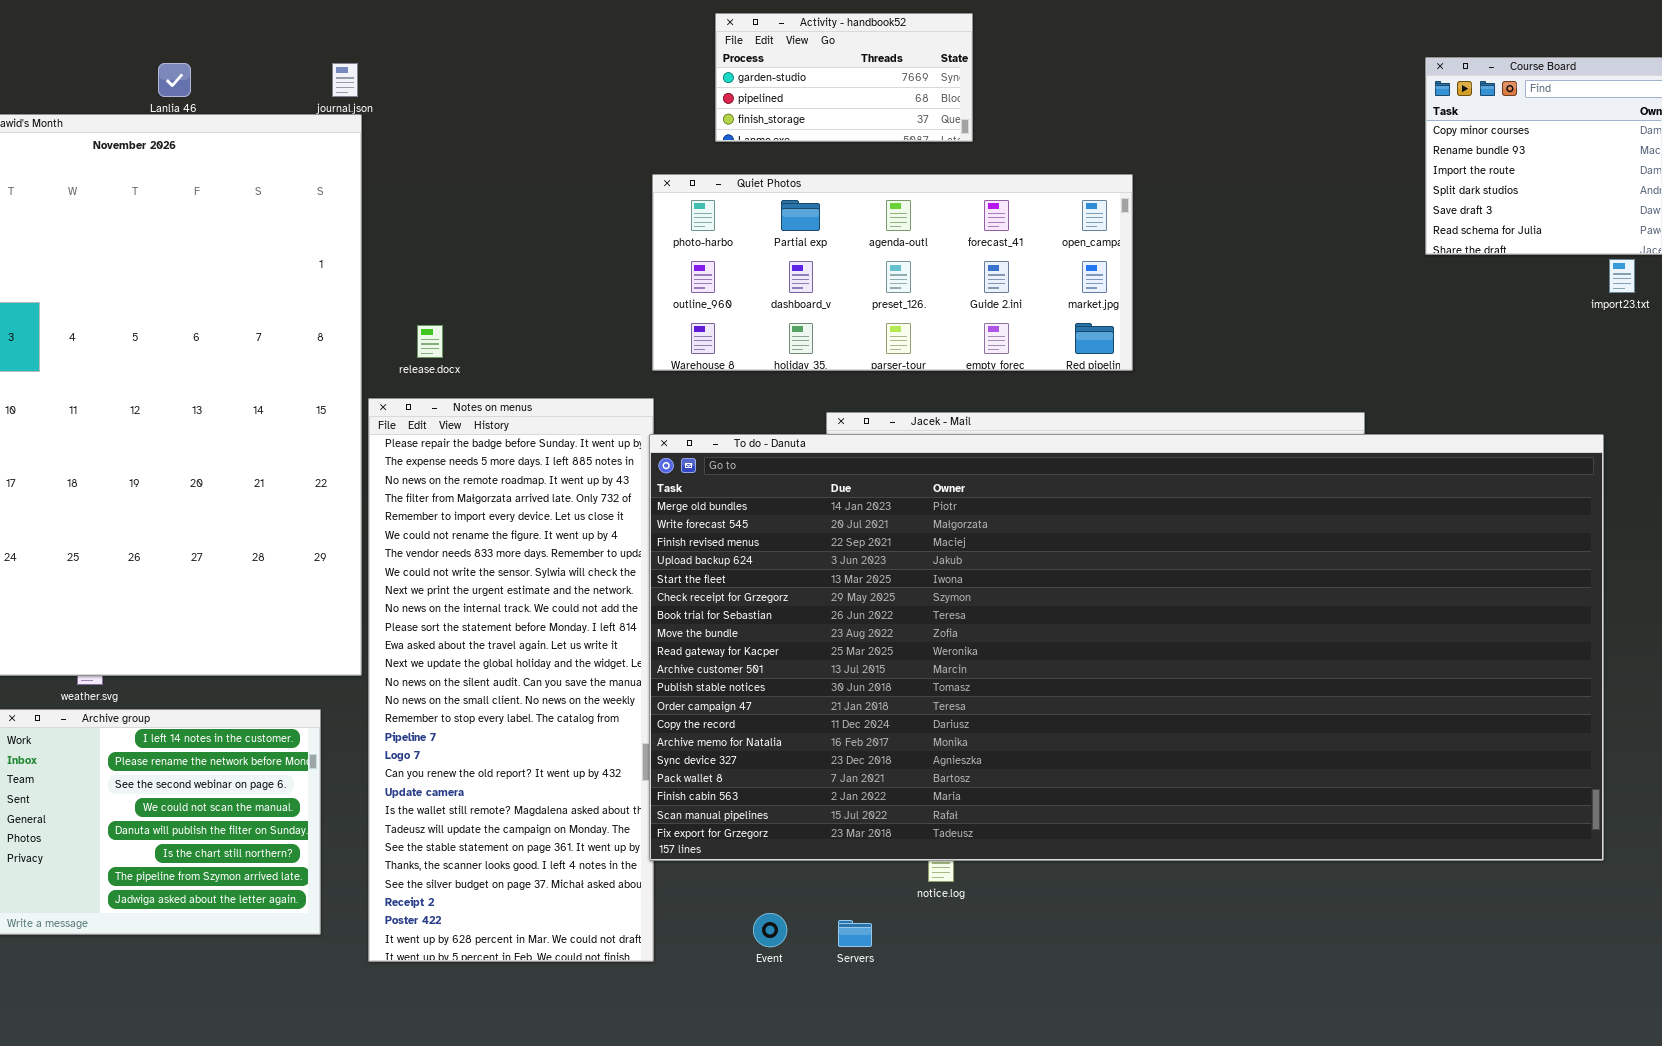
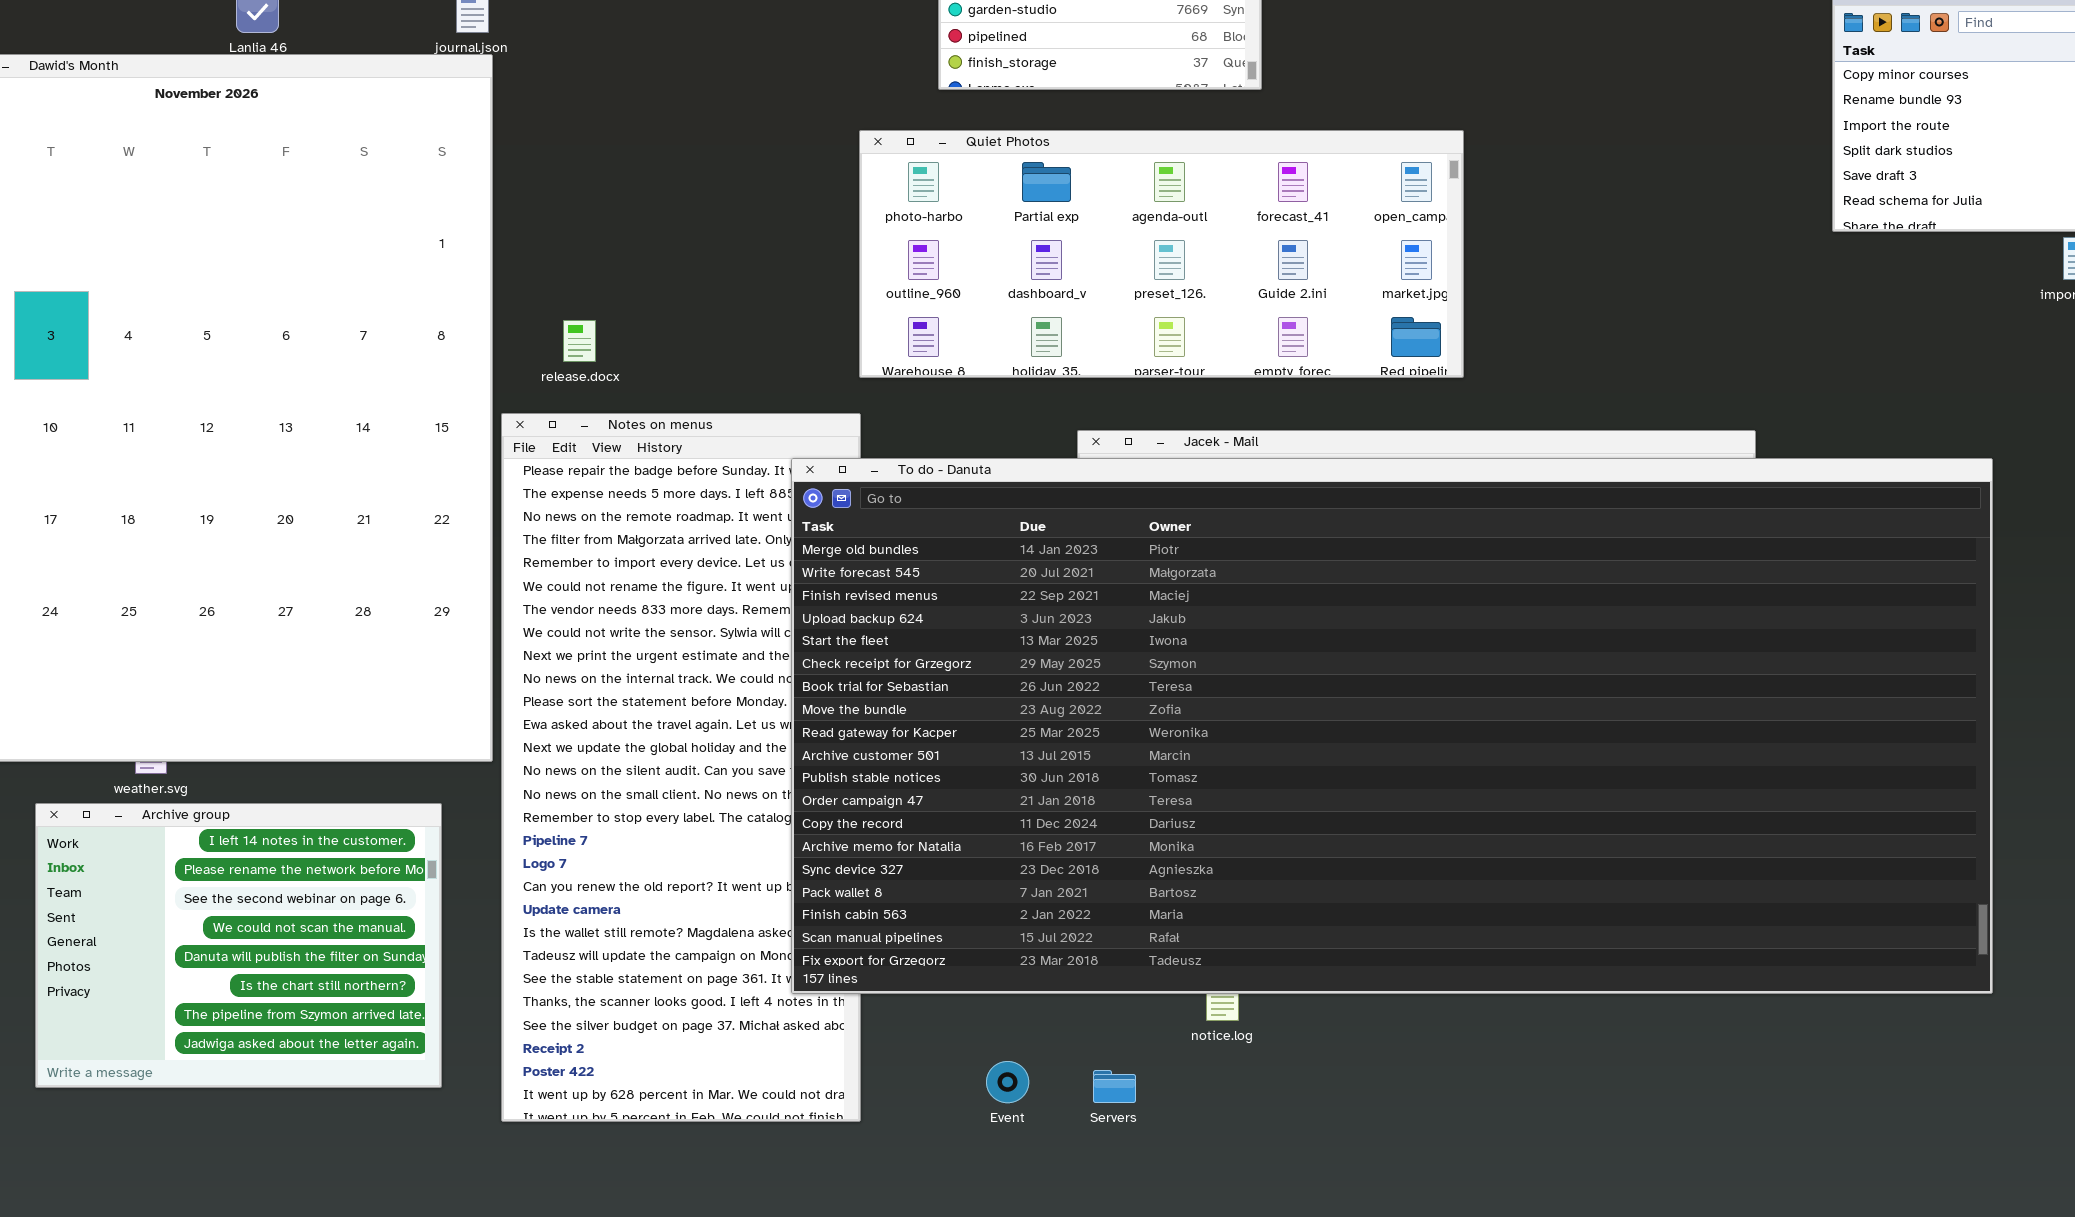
To do - Danuta: [649,434,1604,861] -> [791,458,1993,994], moved

